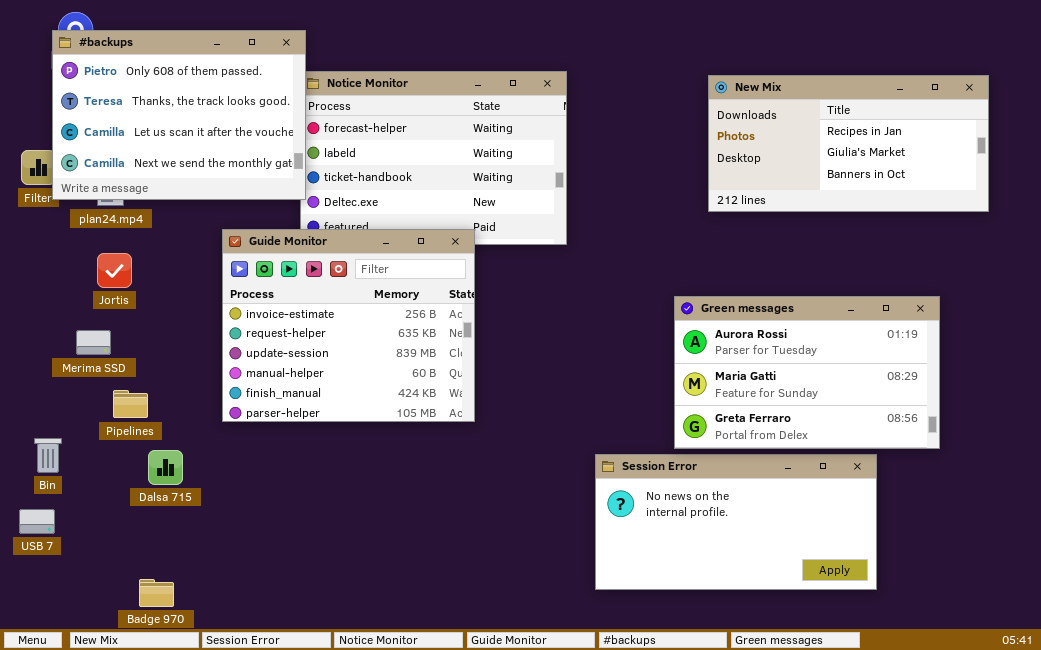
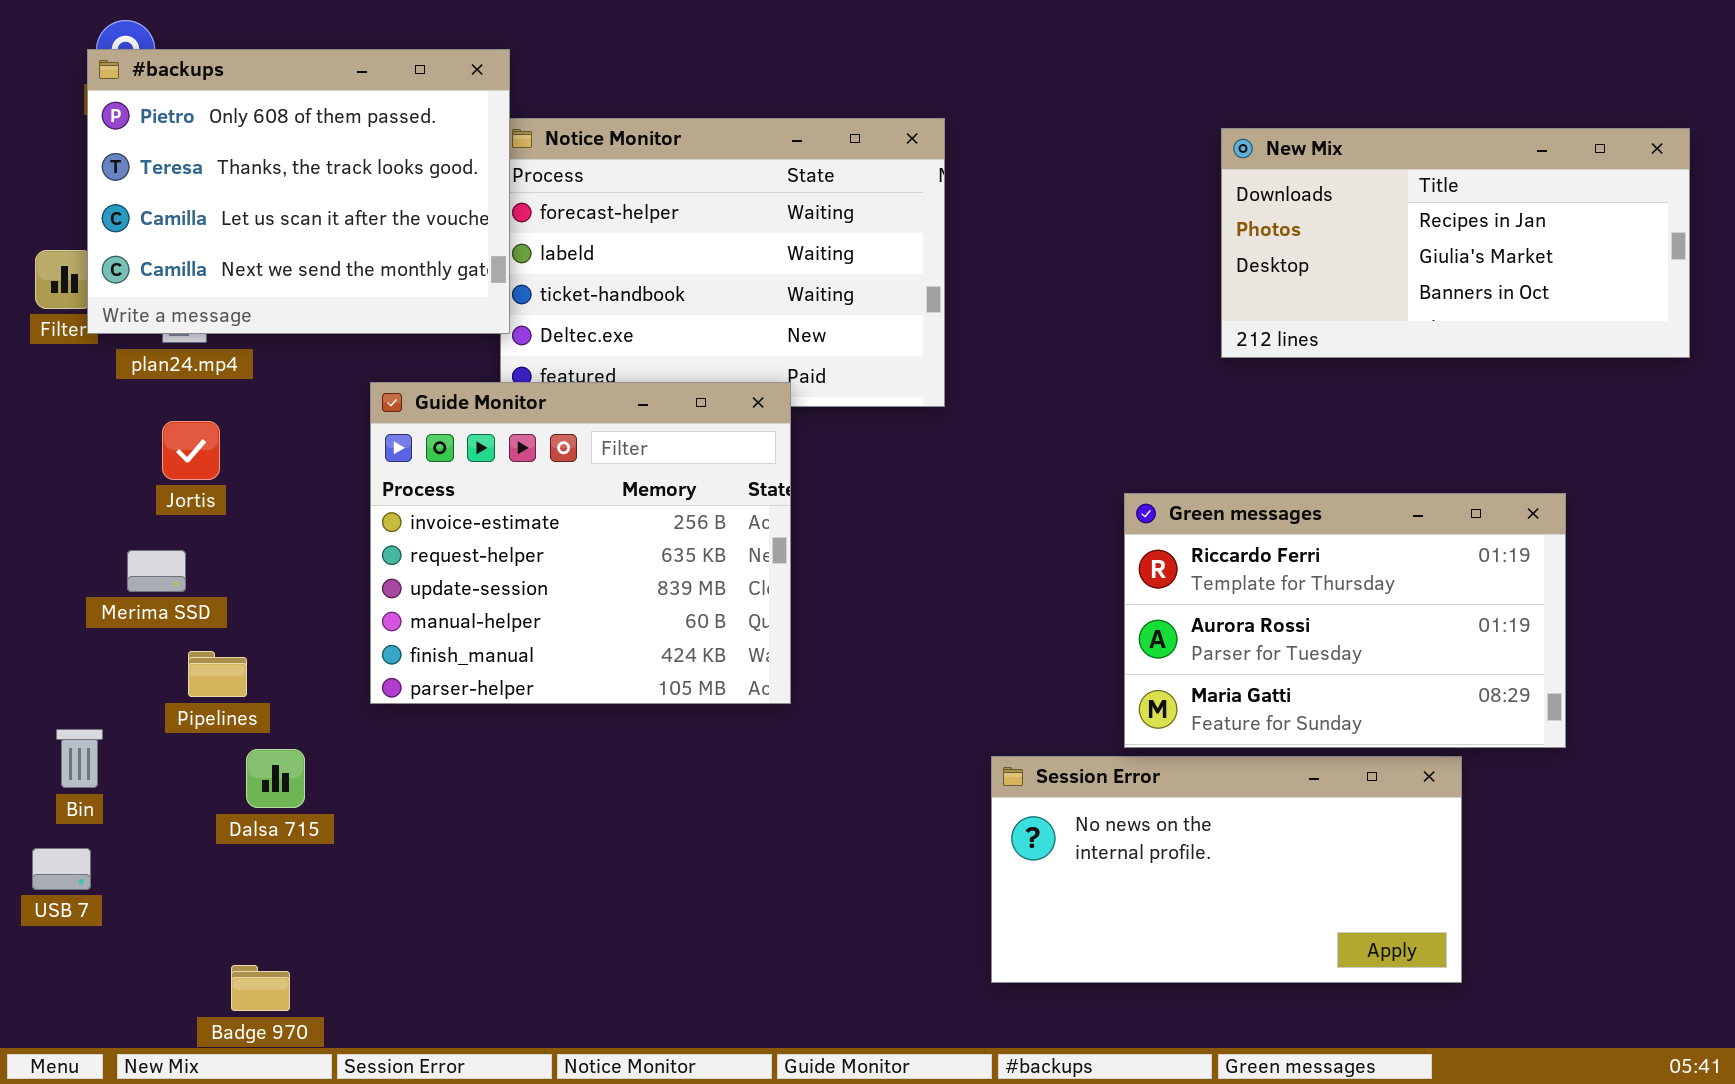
New Mix: [708,75,989,212] -> [1221,128,1690,358], moved
Green messages: [674,296,940,449] -> [1124,493,1566,748], scrolled up 1 row

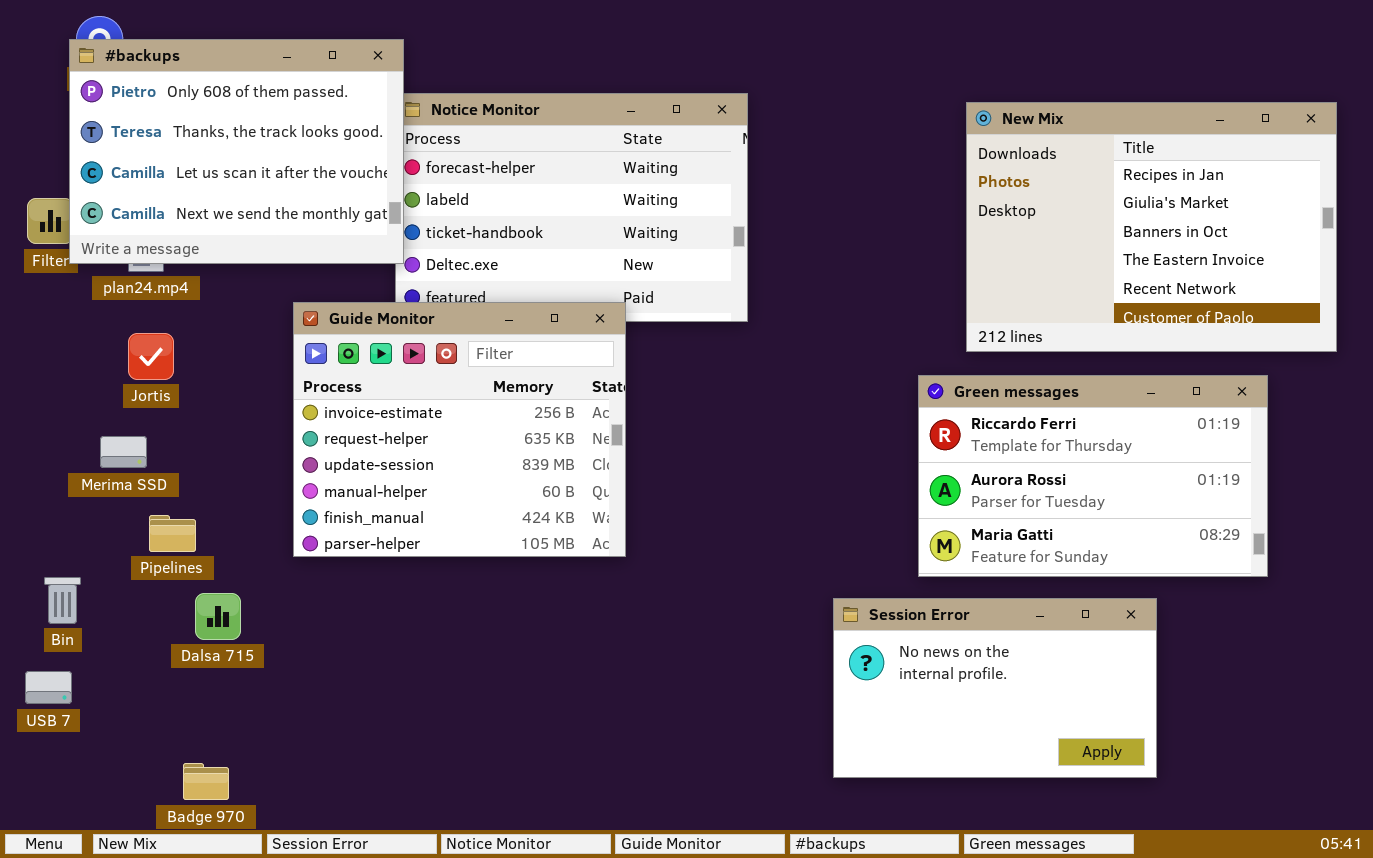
New Mix: [1221,128,1690,358] -> [966,102,1337,352], resized
Green messages: [1124,493,1566,748] -> [918,375,1268,577], moved
Session Error: [991,756,1462,983] -> [833,598,1157,778], resized

